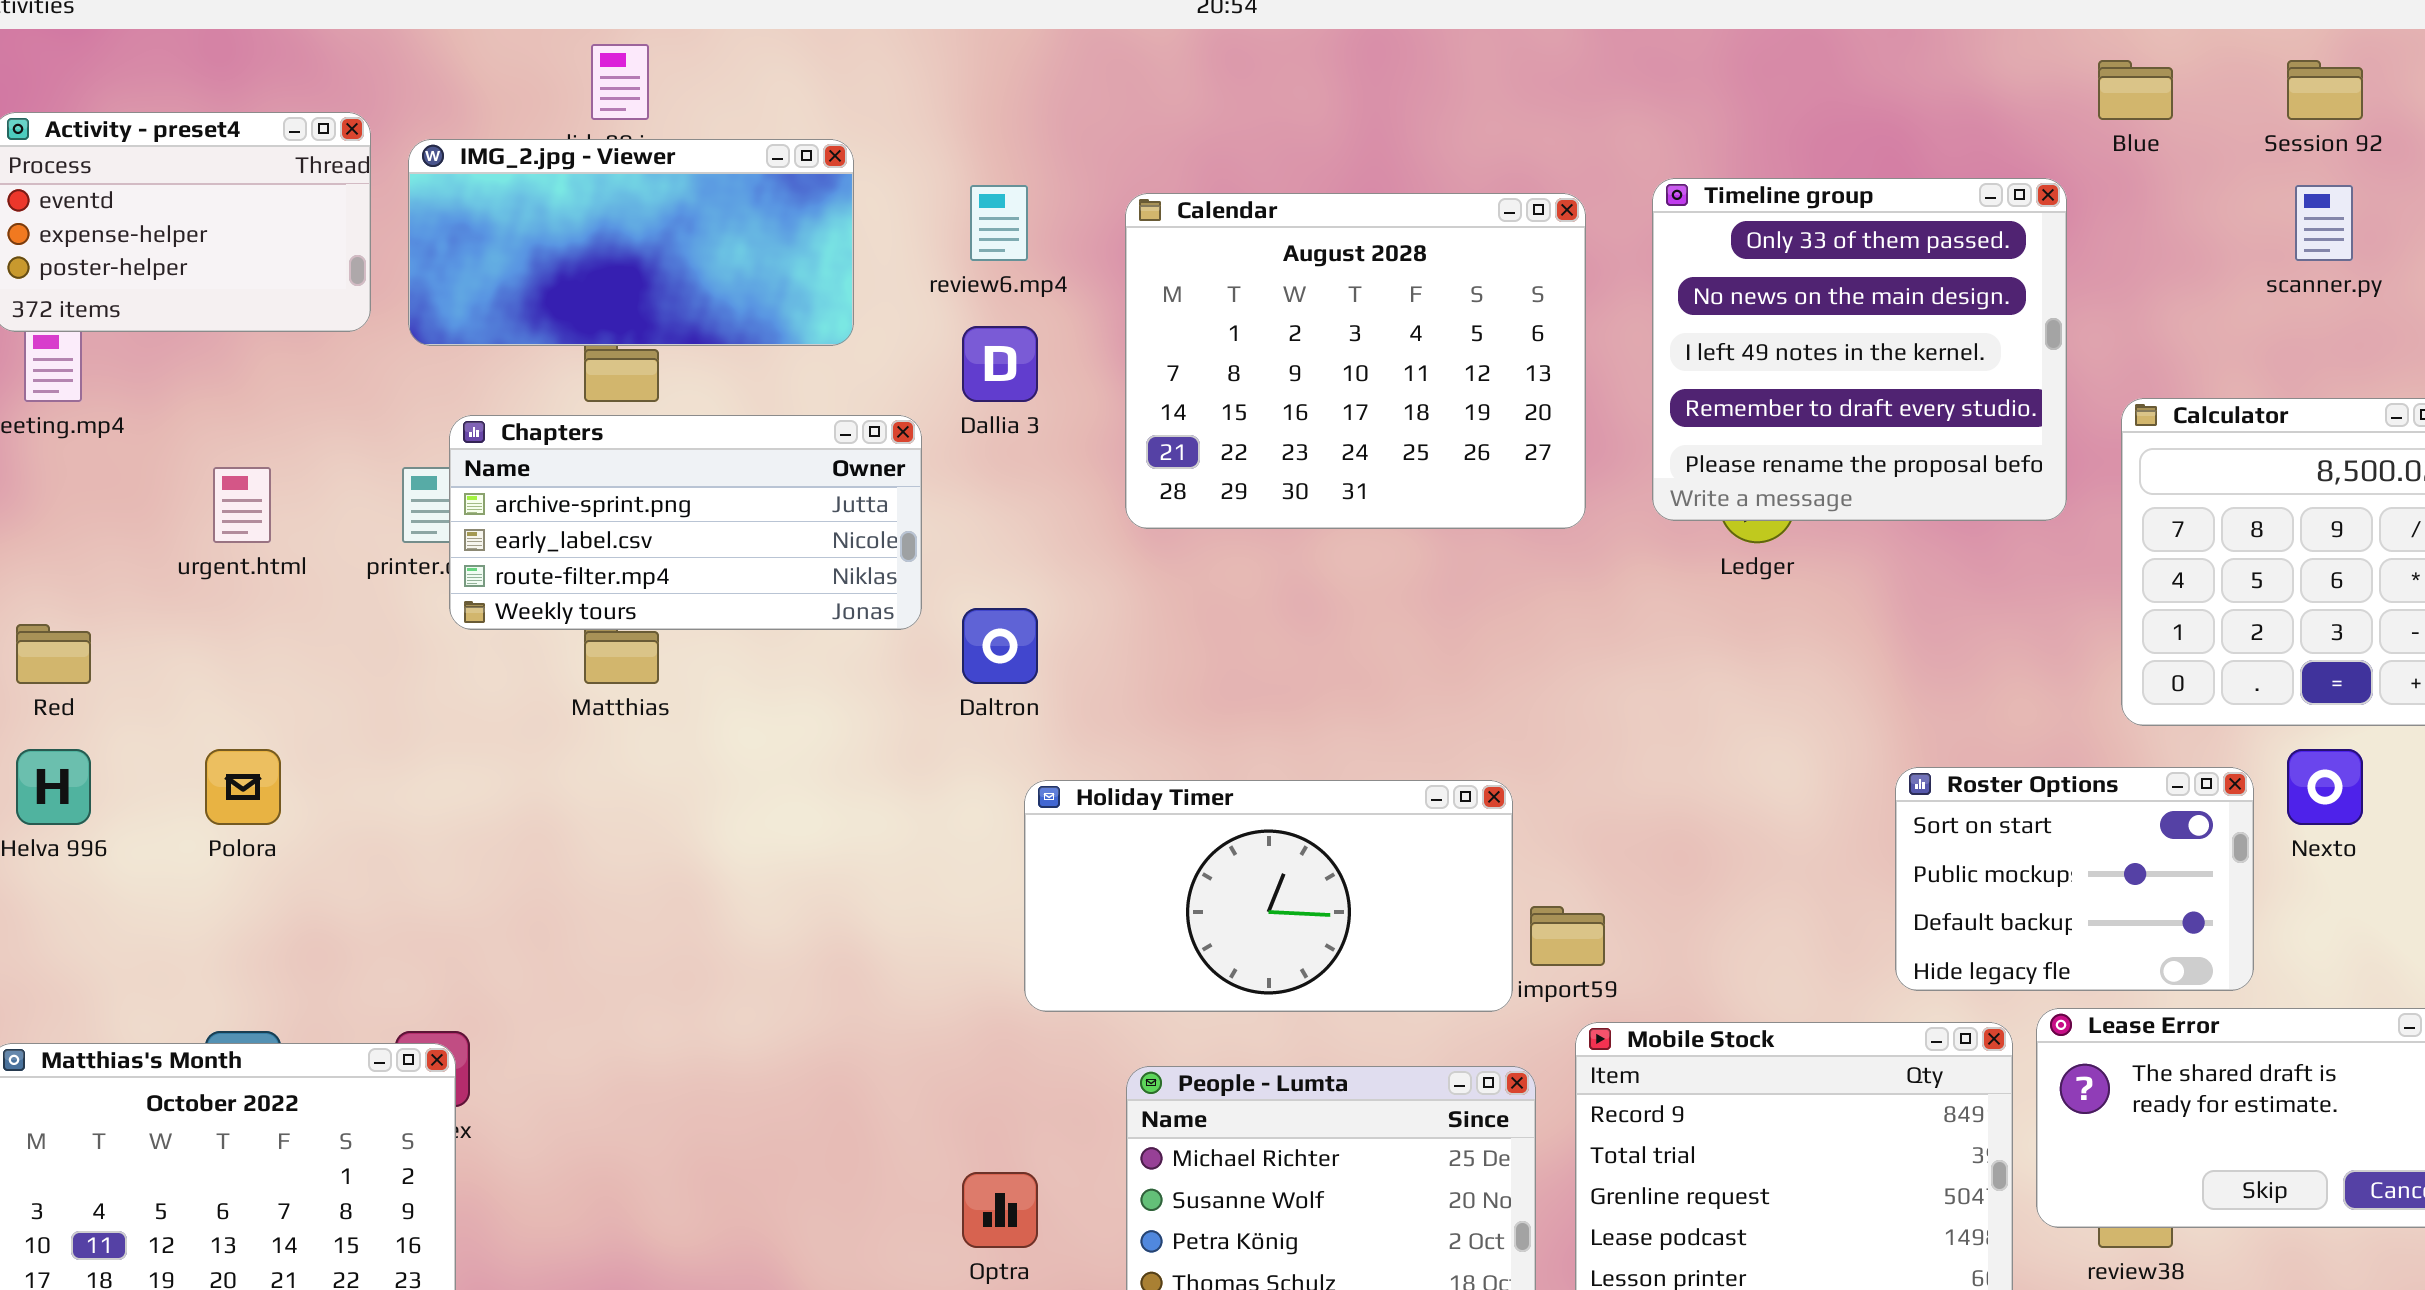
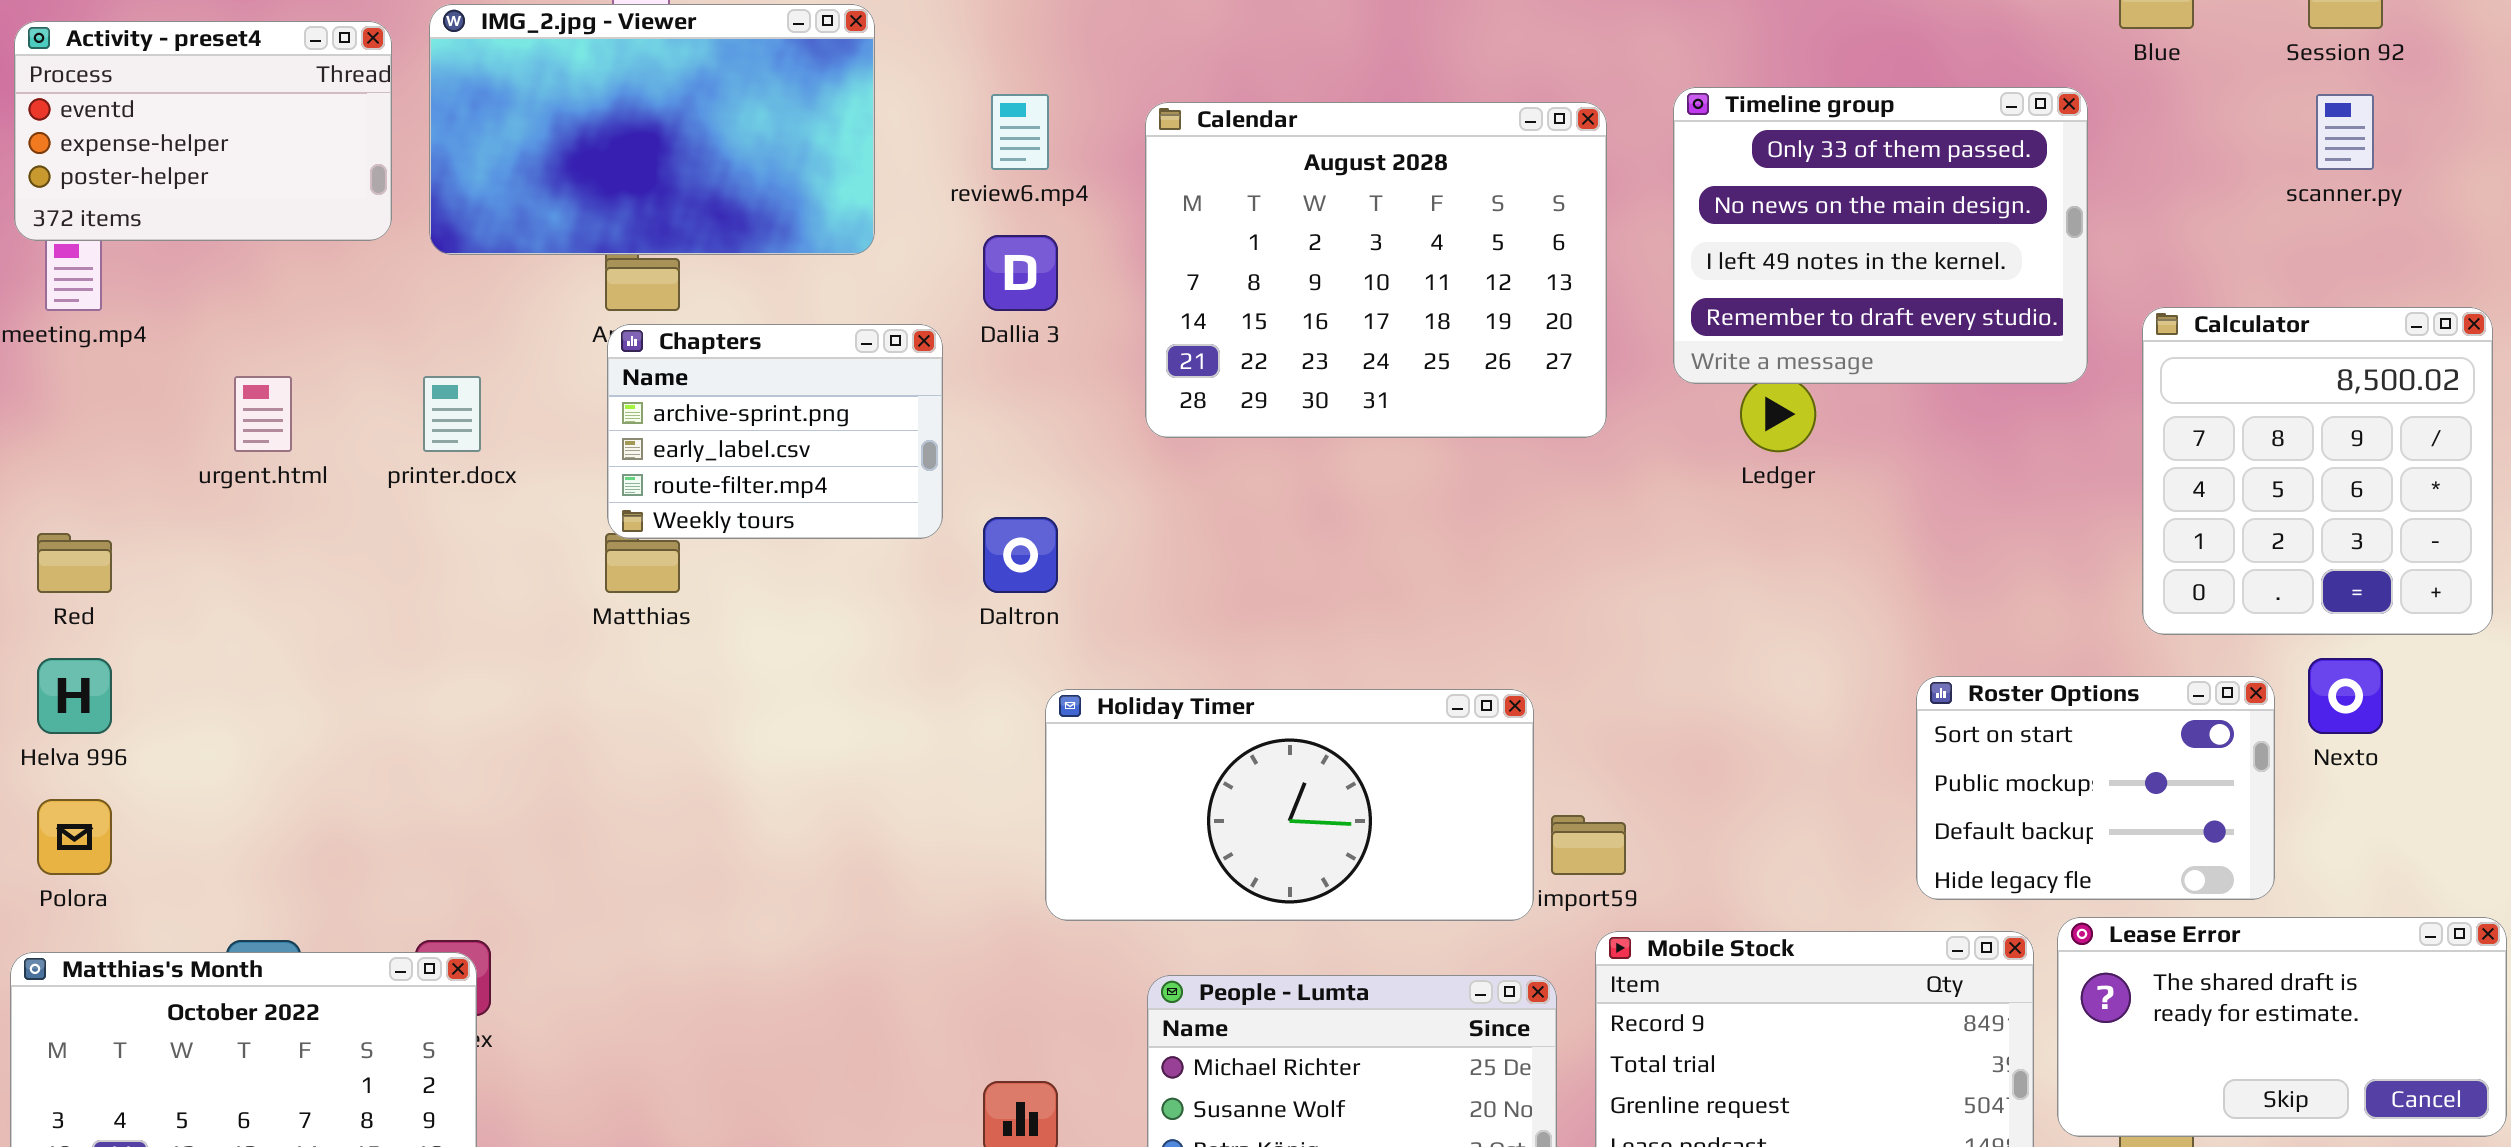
IMG_2.jpg - Viewer: [408,139,854,346] -> [429,4,875,255], resized
Timeline group: [1652,178,2067,521] -> [1673,87,2088,384], resized
Chapters: [449,415,922,630] -> [607,324,943,539], resized
Polora: [205,749,281,825] -> [37,799,112,875], moved

